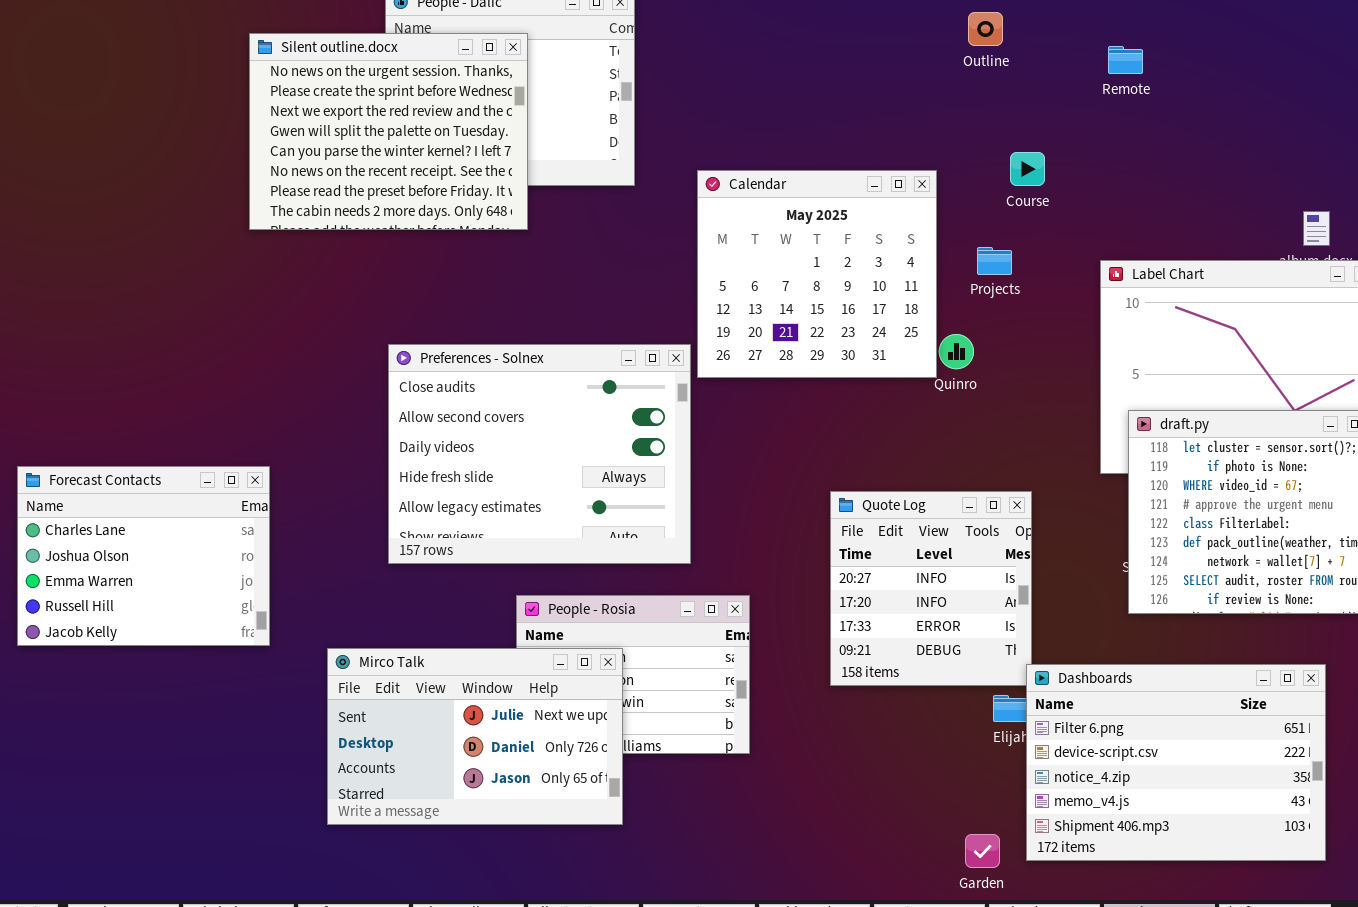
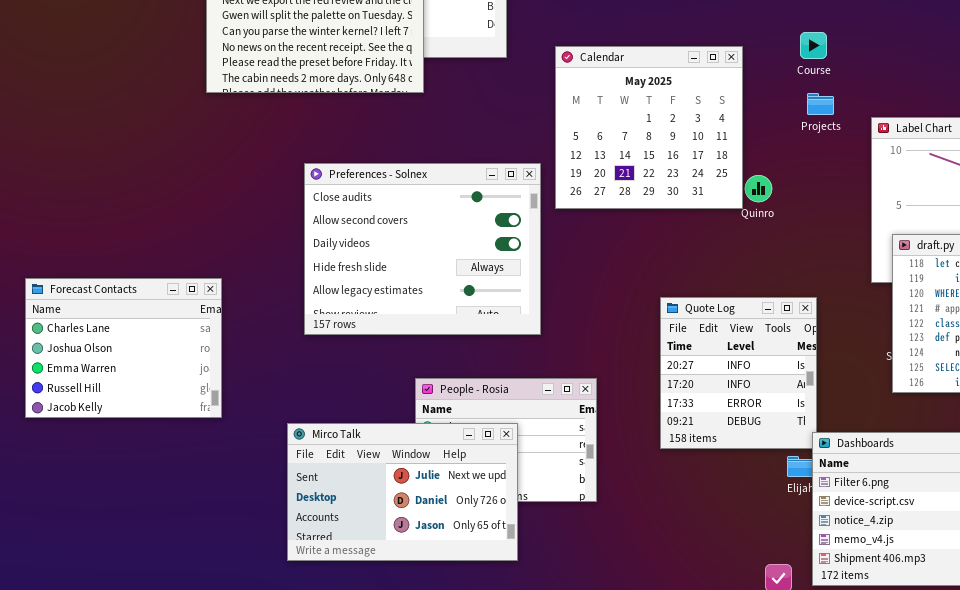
Projects: [977,247,1012,275] -> [807,93,834,115], moved
Preferences - Solnex: [388,344,691,564] -> [304,163,541,335], moved
Mirco Talk: [327,648,623,825] -> [287,423,518,561], moved

